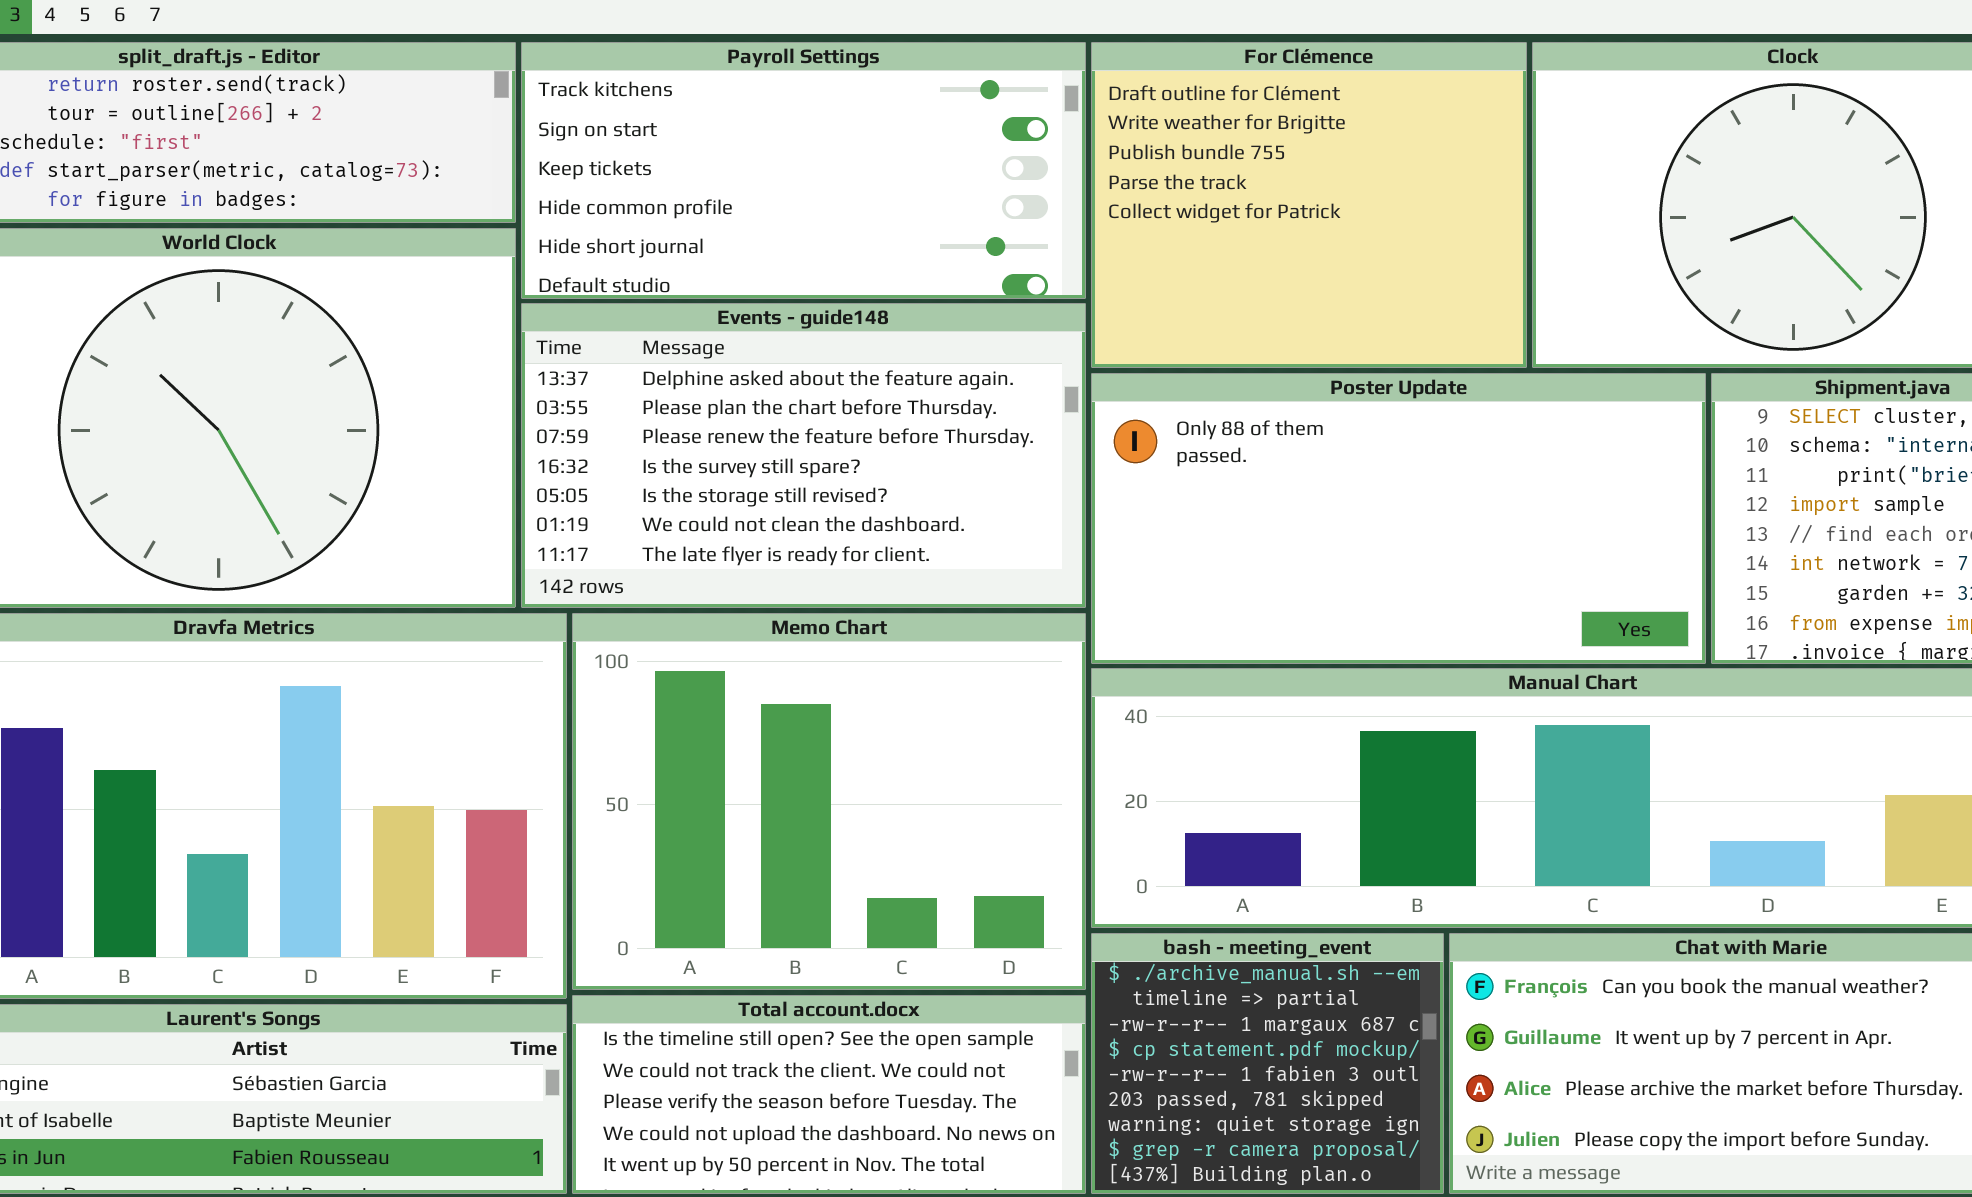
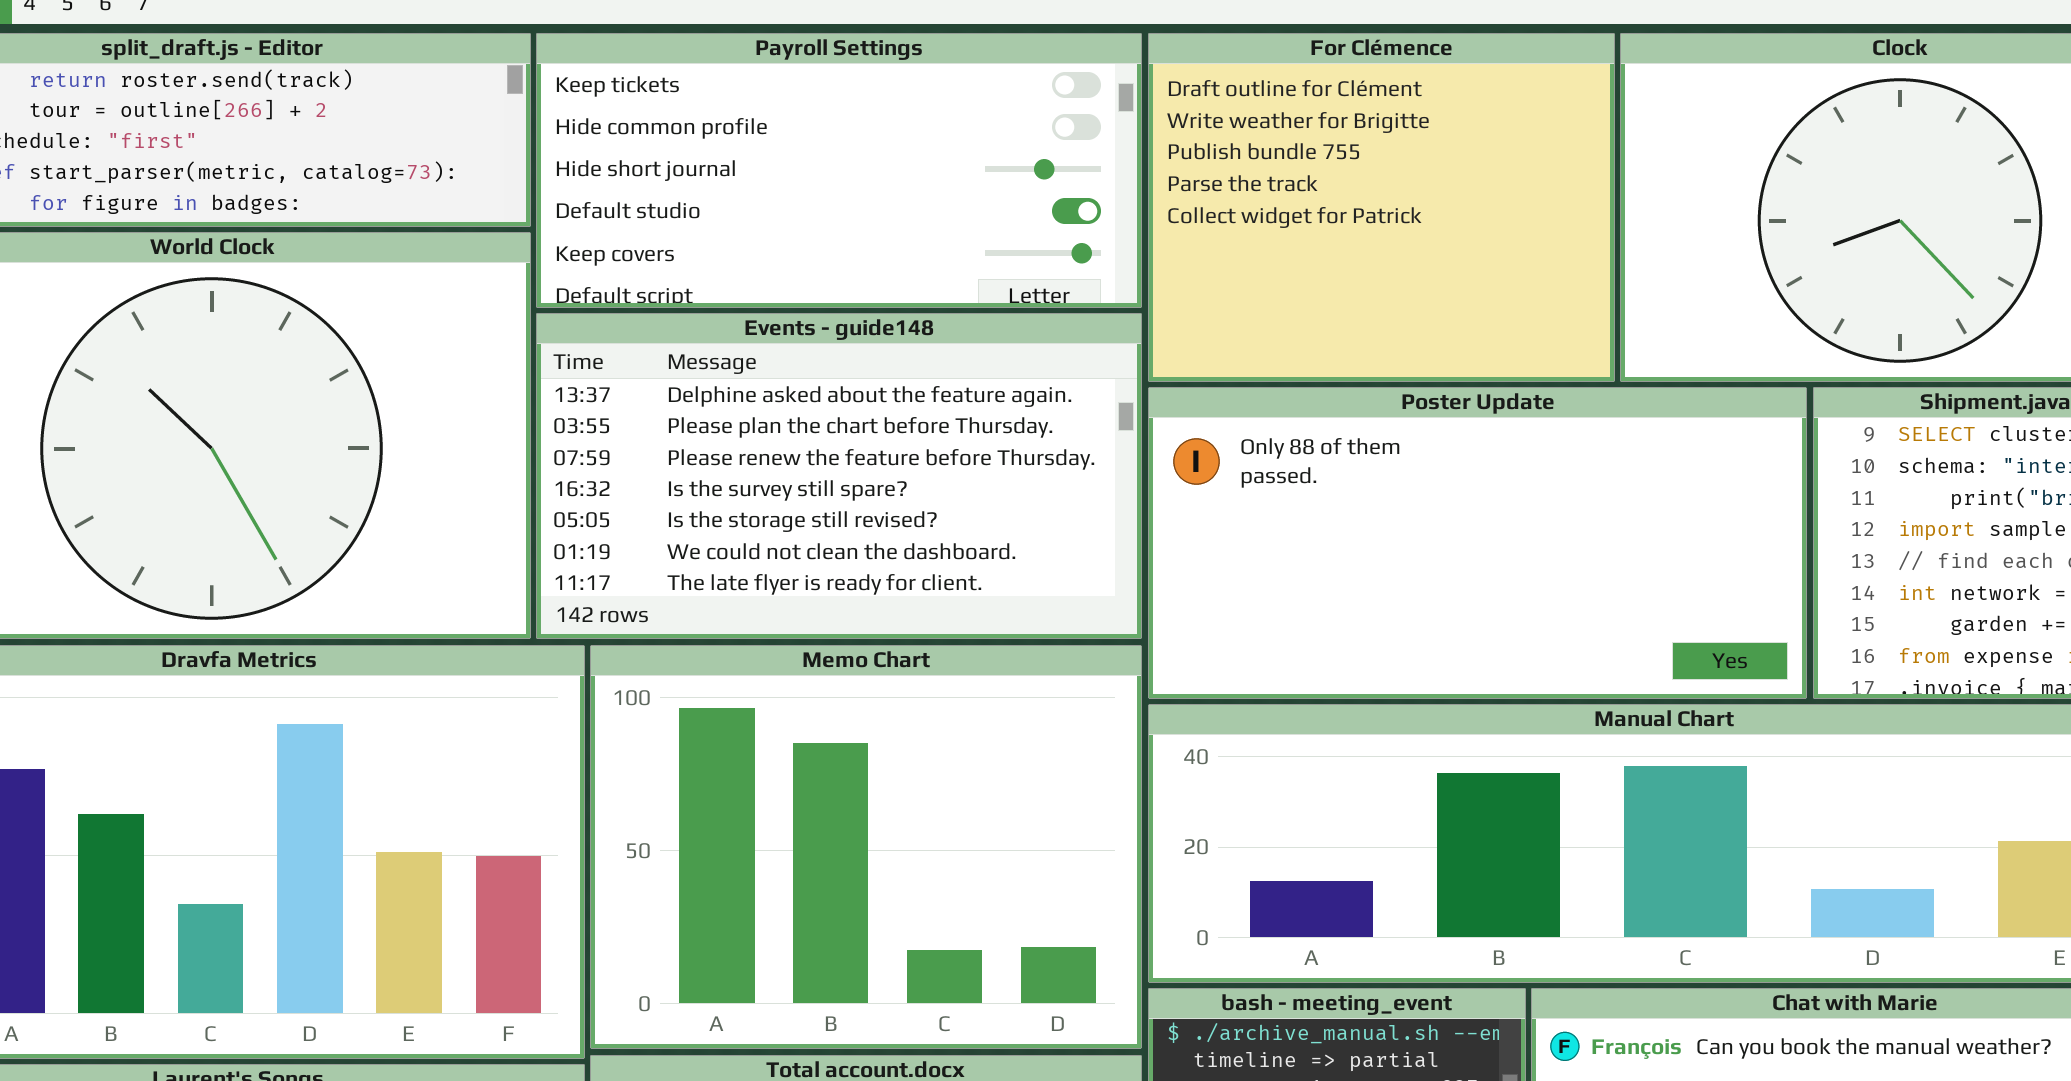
Payroll Settings: [521,42,1086,299] -> [536,33,1142,308], scrolled down 2 rows

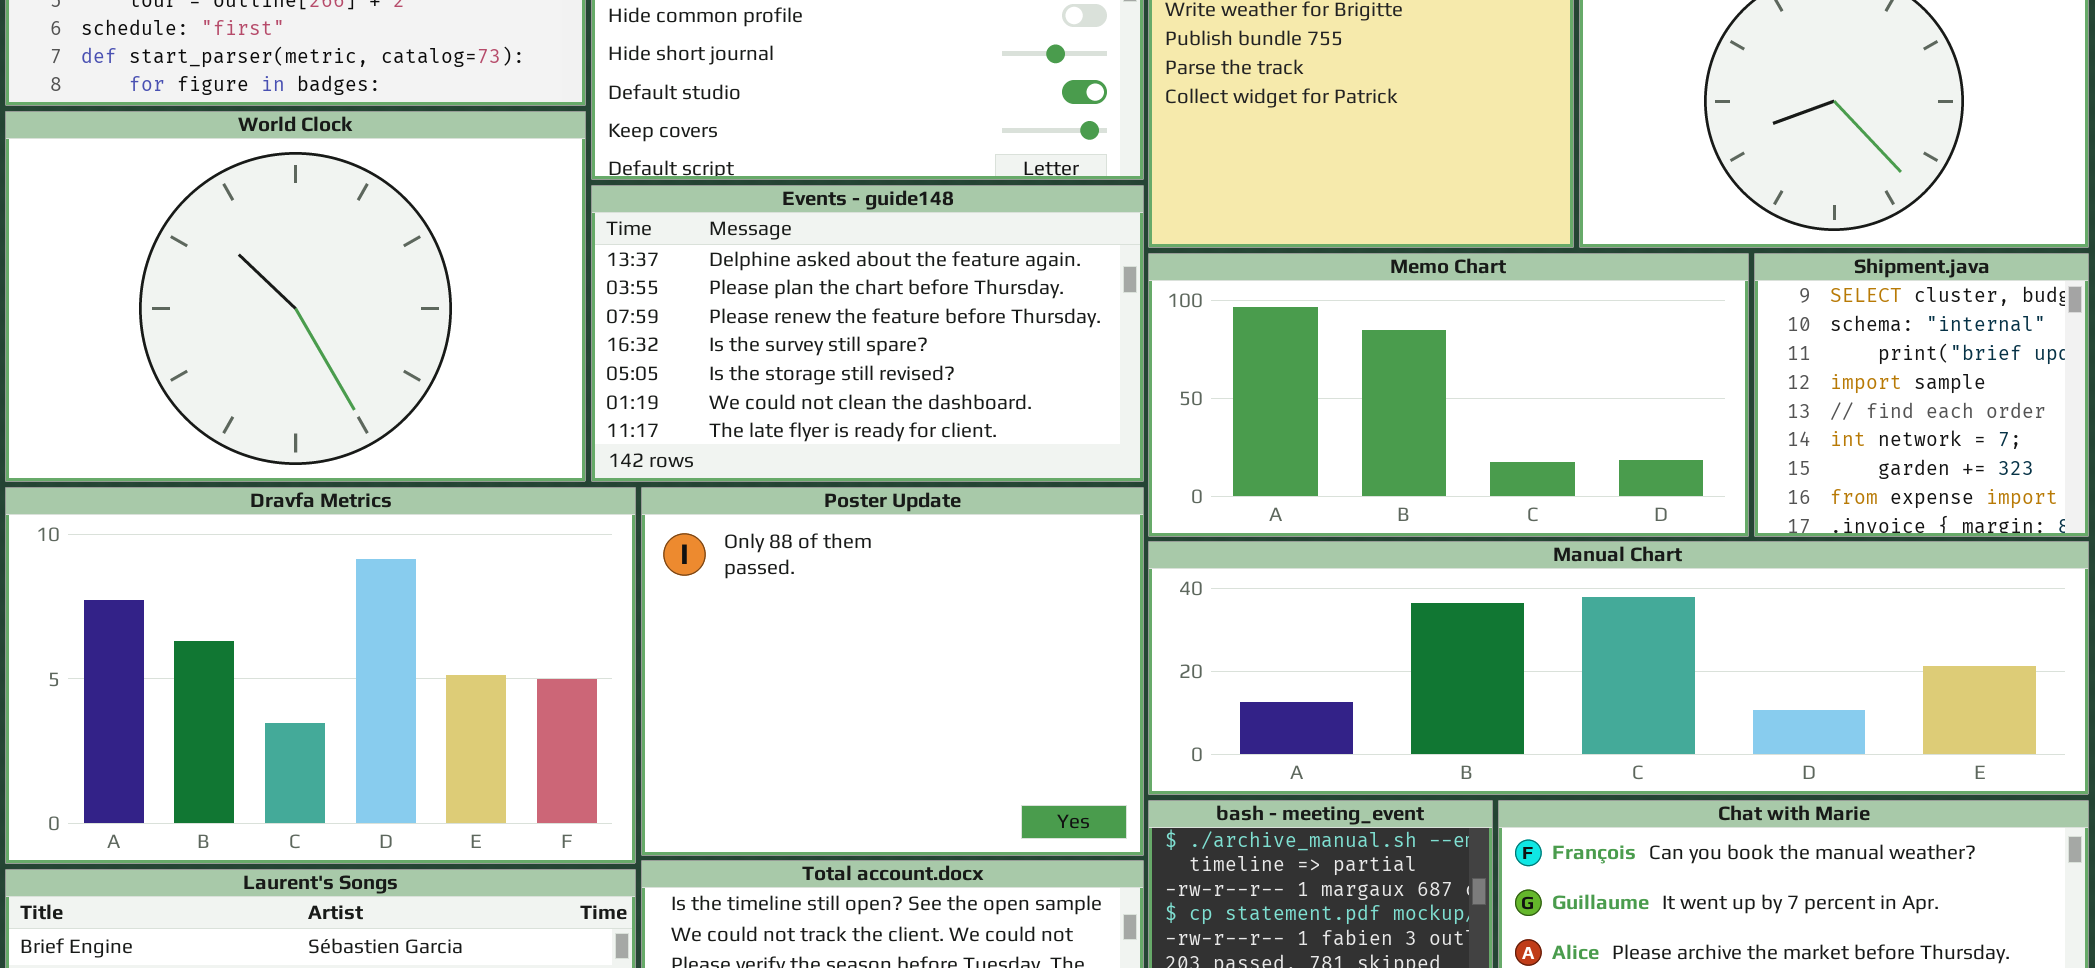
Poster Update: [1148,387,1807,699] -> [641,487,1144,856], moved, resized
Memo Chart: [590,645,1142,1049] -> [1148,253,1749,537], moved, resized

